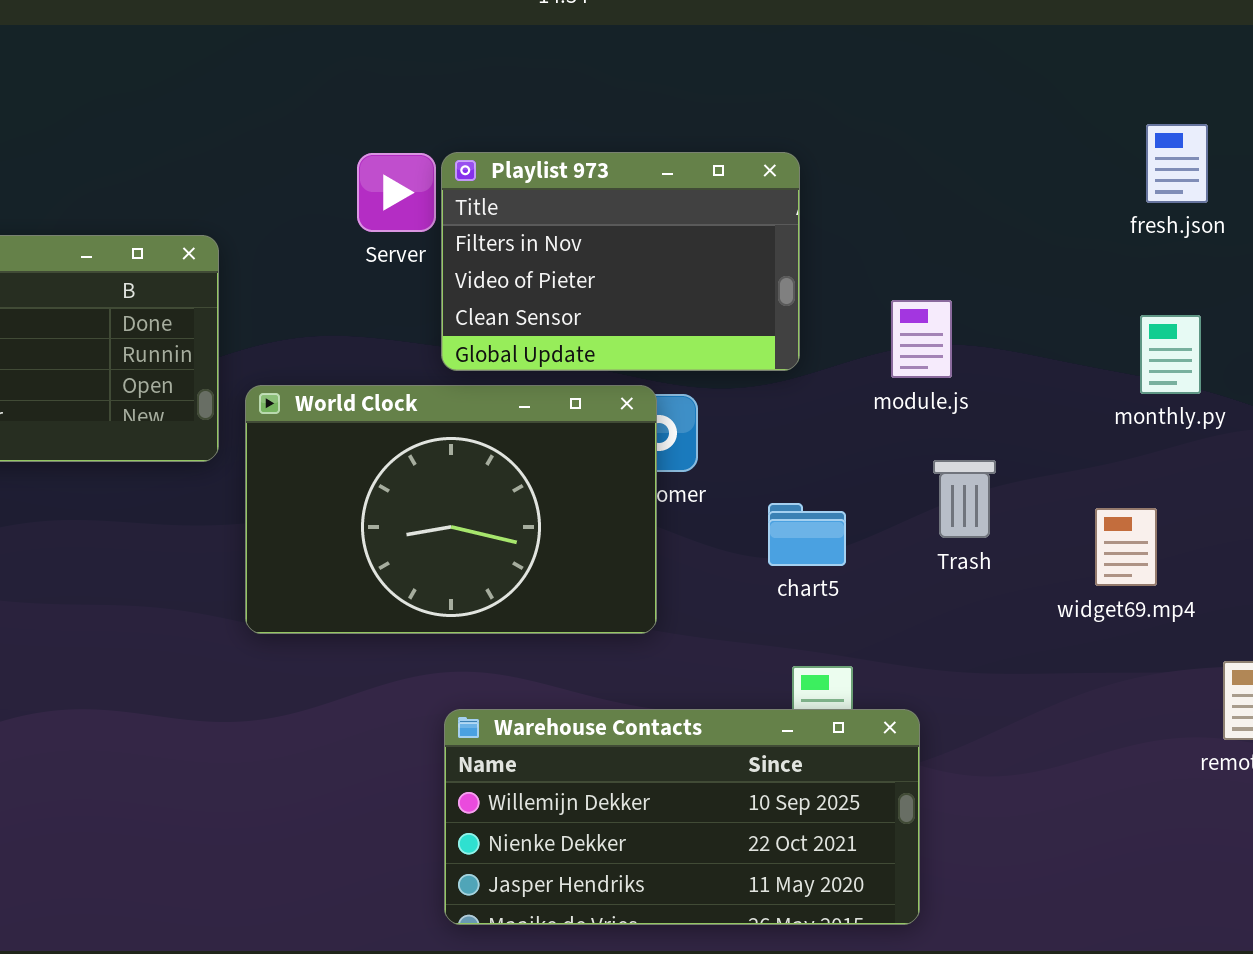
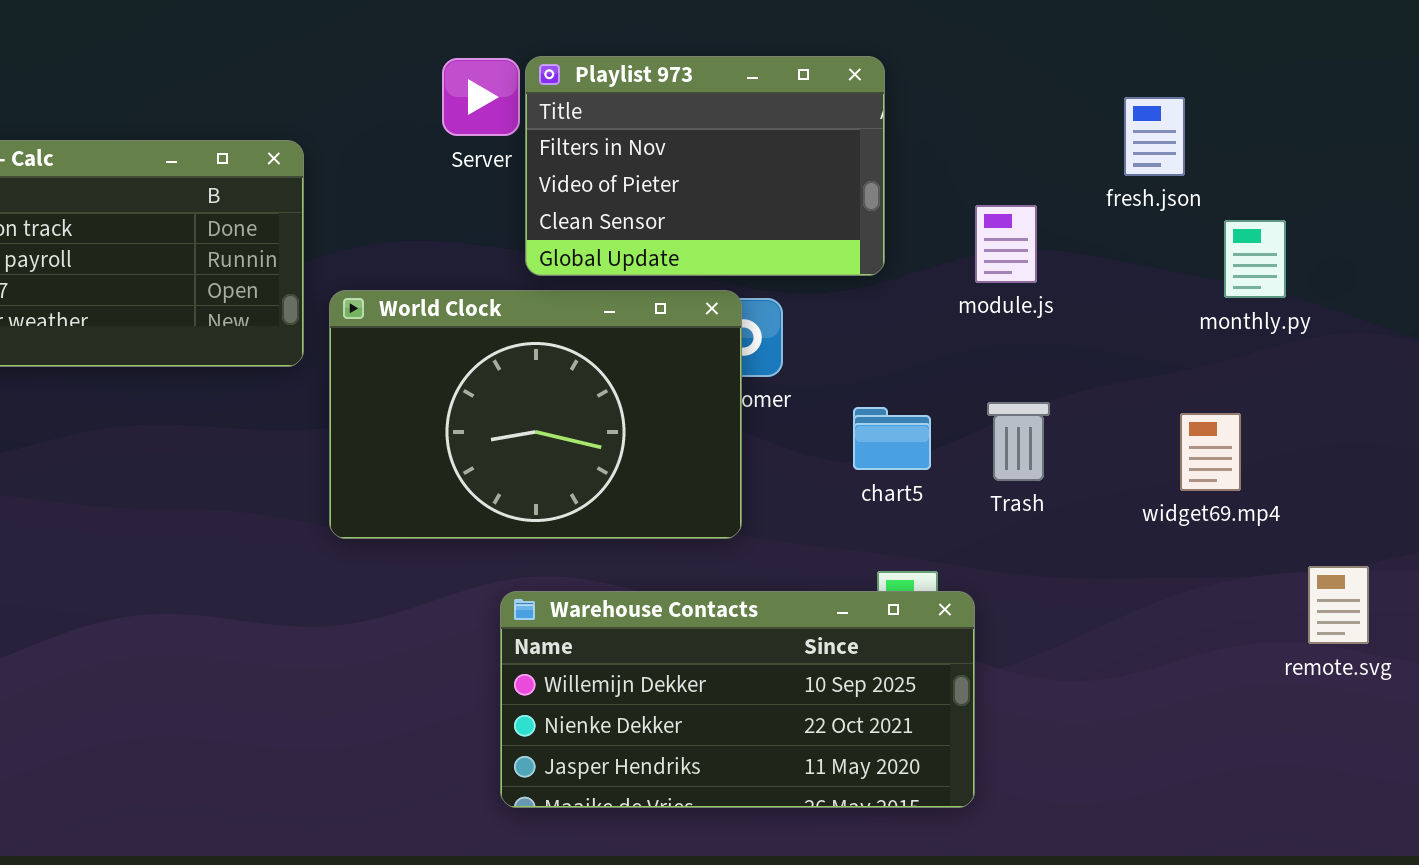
fresh.json: [1146,124,1208,203] -> [1124,97,1185,176], moved
Trash: [933,460,996,538] -> [987,402,1050,481], moved
Warehouse Contacts: [444,709,920,925] -> [500,591,975,808], moved

